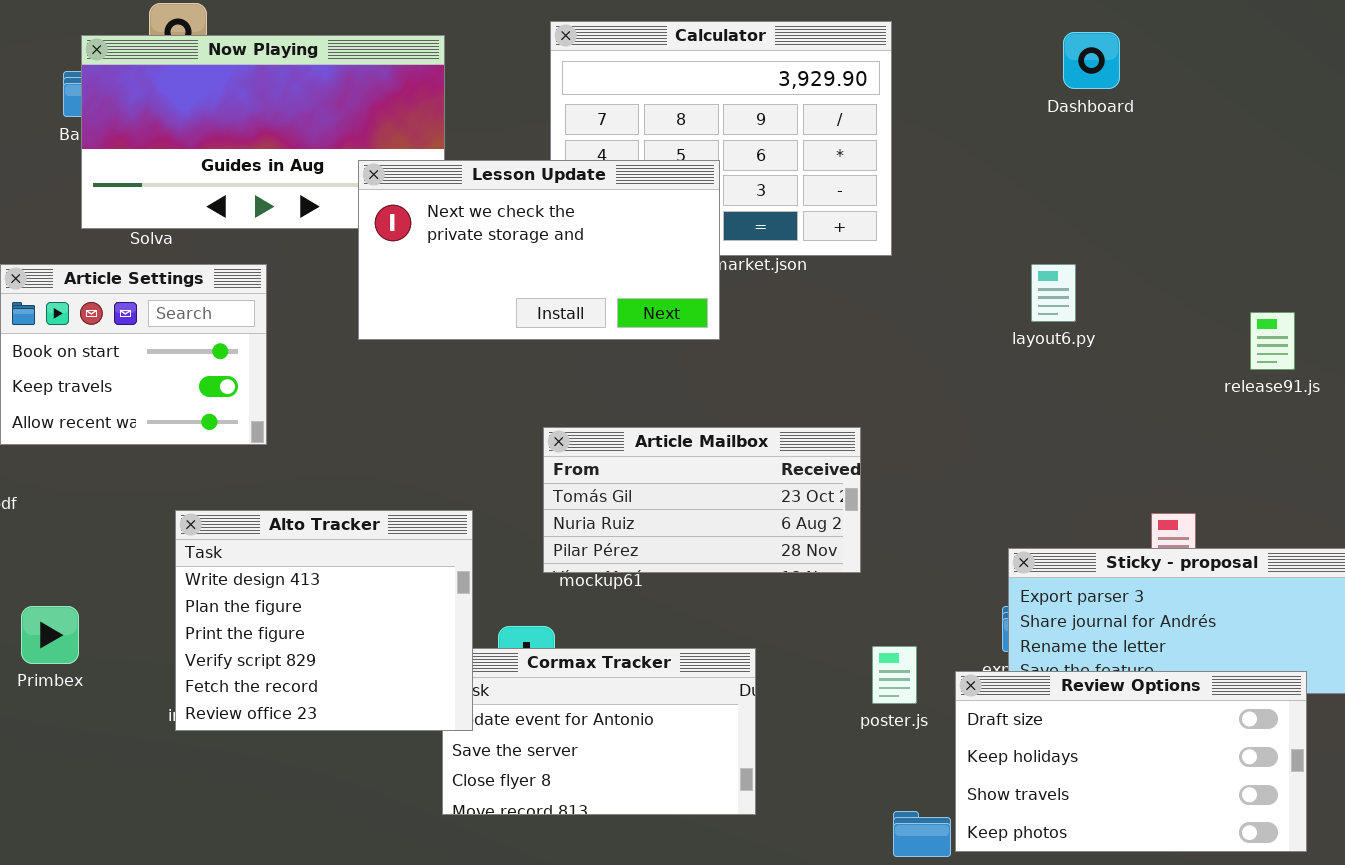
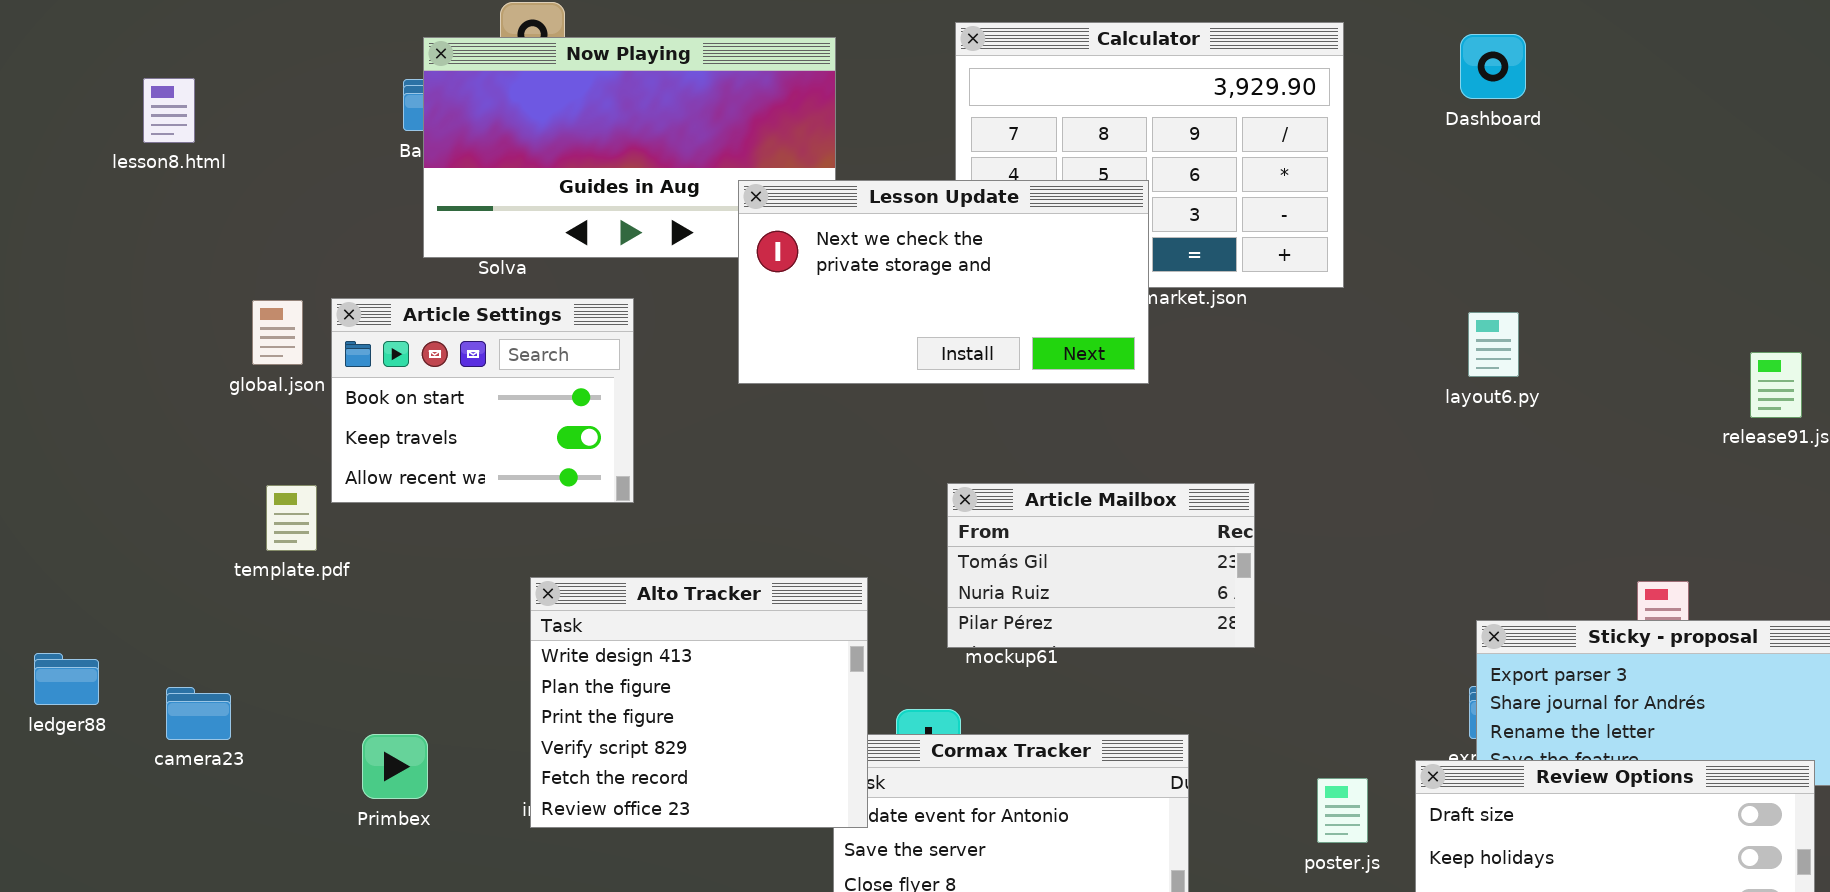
Dashboard: [1063,32,1120,89] -> [1460,34,1526,99], moved
layout6.py: [1031,264,1076,322] -> [1468,312,1519,377], moved
Article Mailbox: [543,427,861,573] -> [947,483,1255,648], resized
Primbex: [21,606,79,664] -> [362,734,428,799], moved
poster.js: [872,646,917,704] -> [1317,778,1368,843], moved

